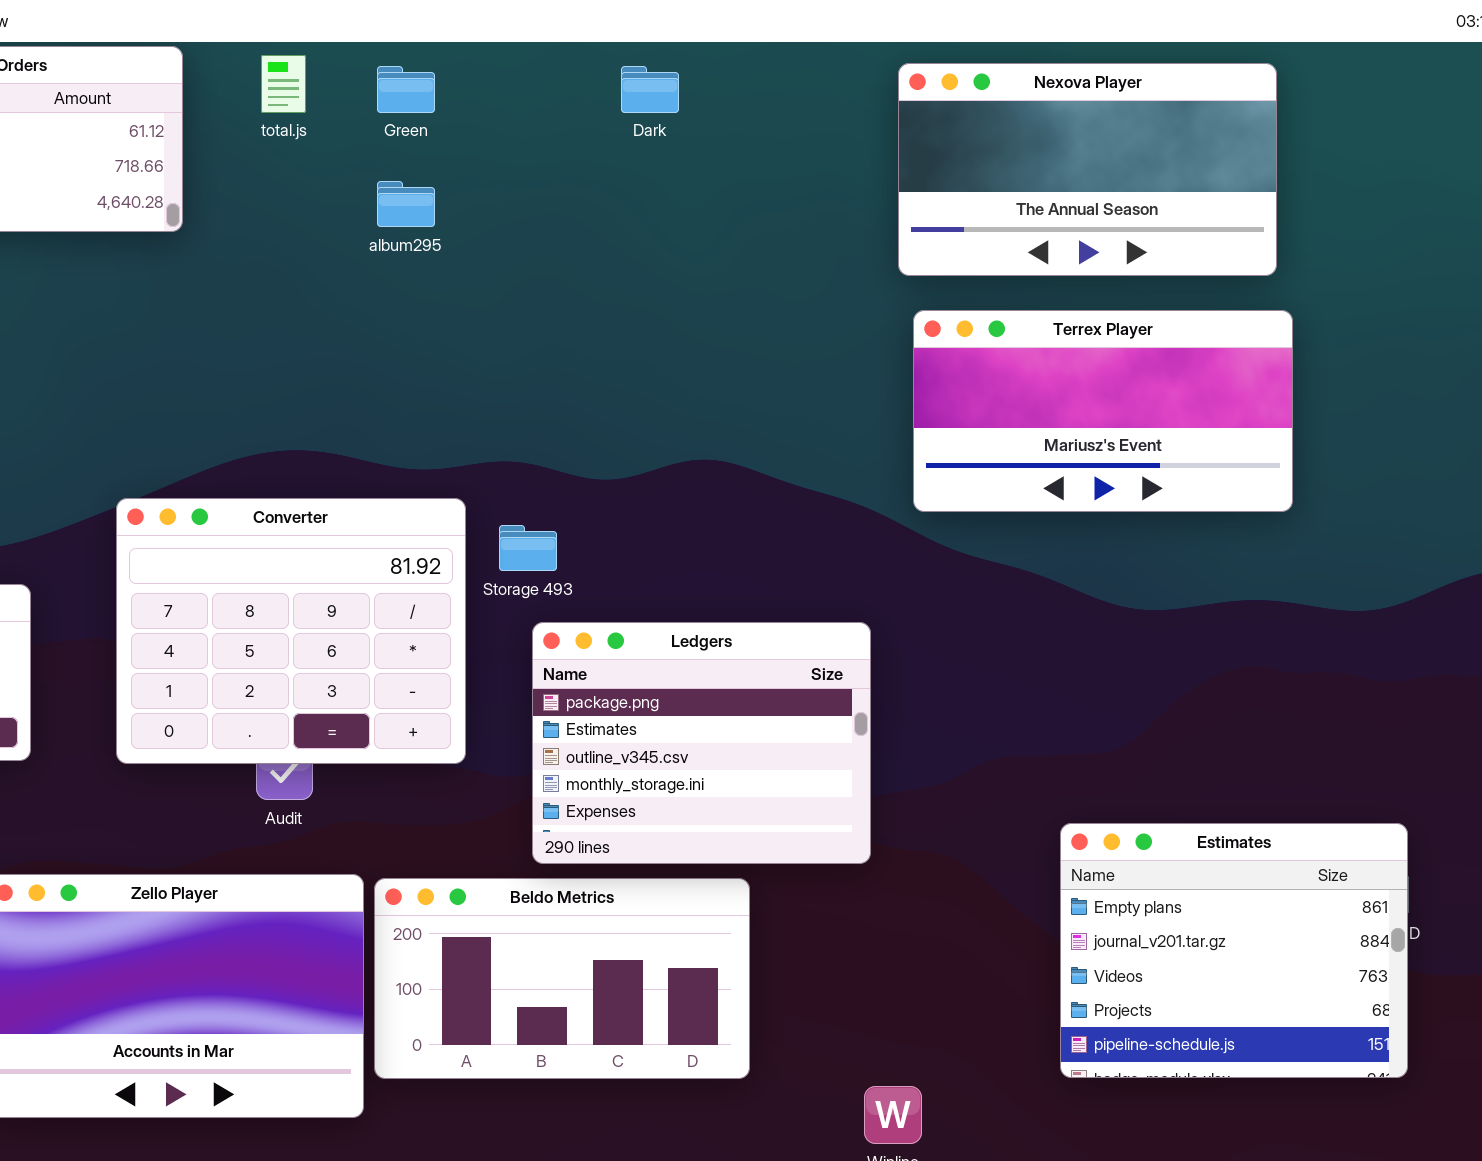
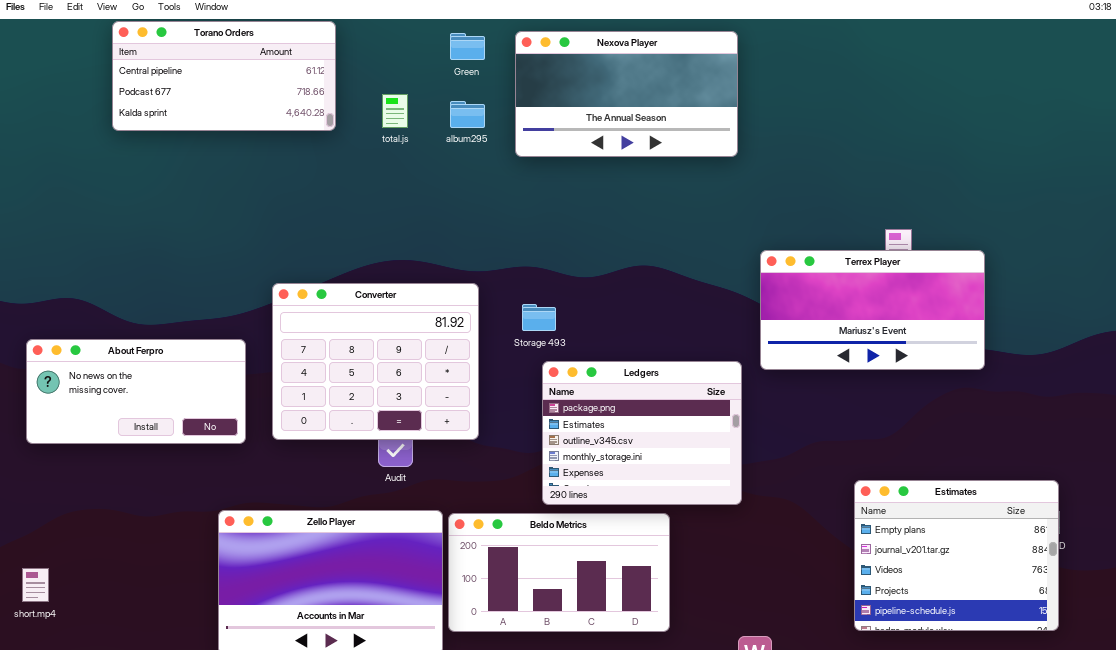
total.js: [261,55,306,113] -> [382,94,408,128], moved
Nexova Player: [898,63,1277,276] -> [515,31,738,157], moved
Terrex Player: [913,310,1293,512] -> [760,250,985,370], moved
Converter: [116,498,466,764] -> [272,283,479,440], moved

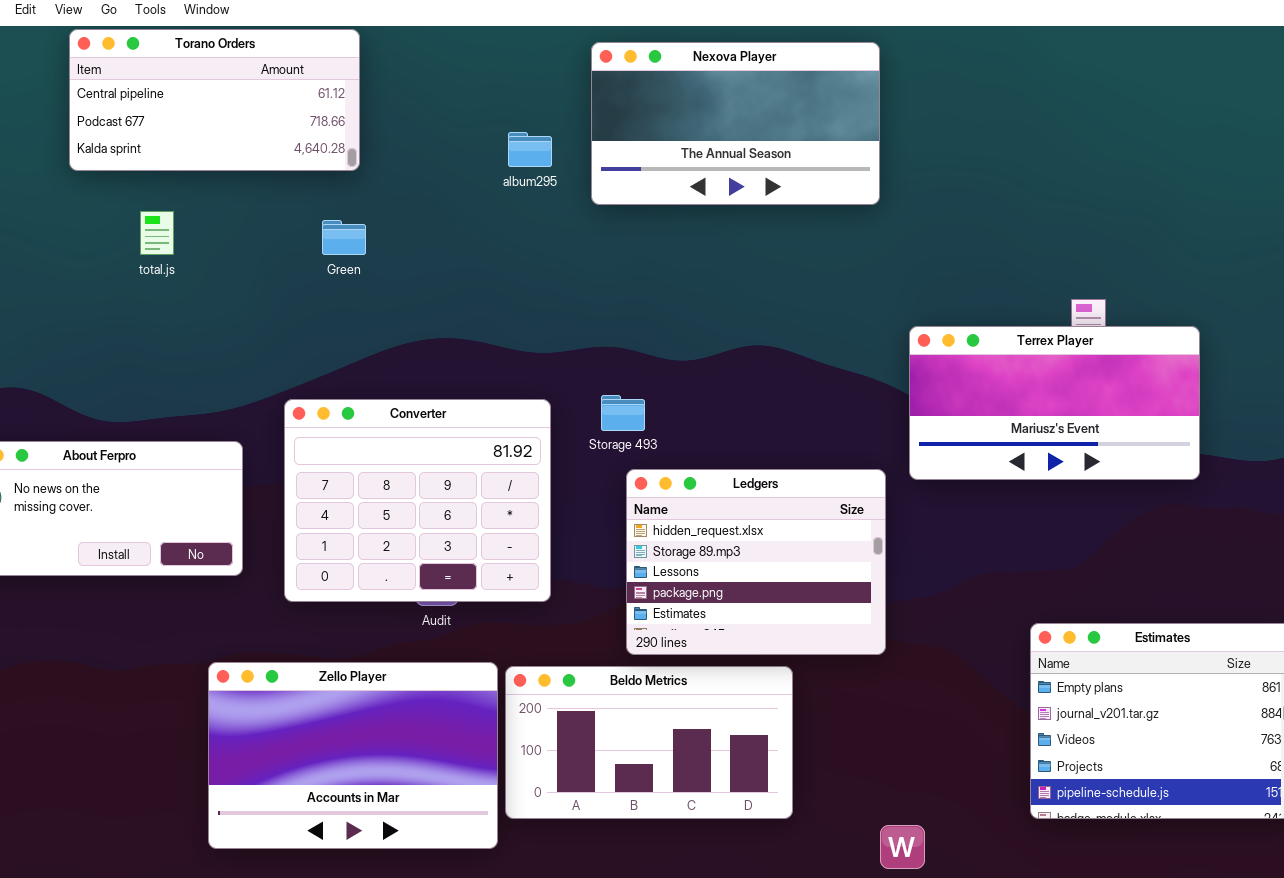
Green: [450,33,485,60] -> [322,220,366,255], moved
total.js: [382,94,408,128] -> [140,211,174,255], moved
Converter: [272,283,479,440] -> [284,399,551,602], moved
Ledgers: [542,361,742,505] -> [626,469,886,655], scrolled up 3 rows

